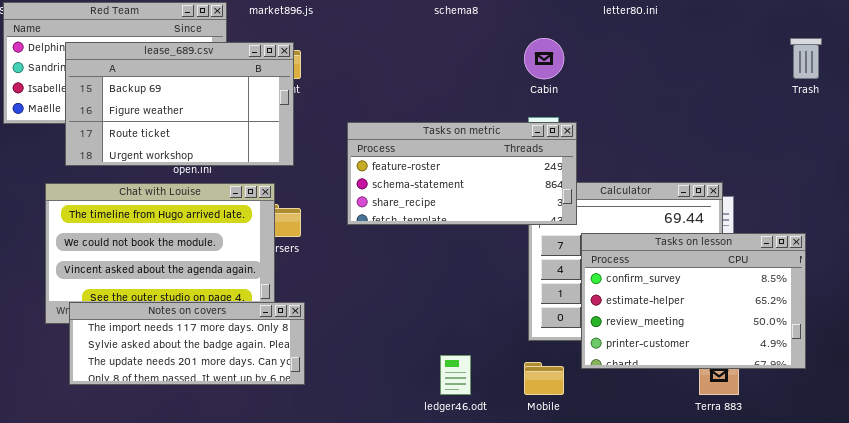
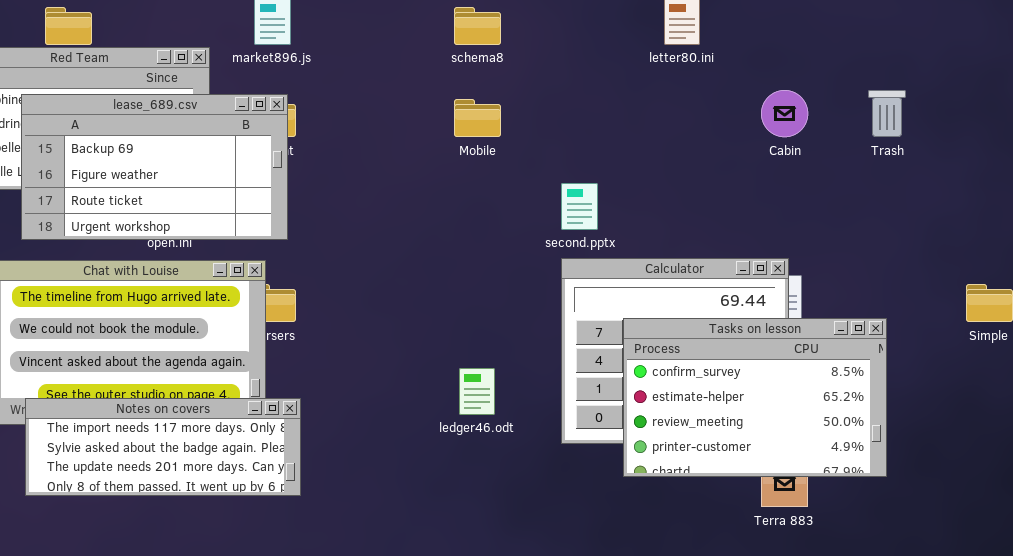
Cabin: [524,38,564,79] -> [761,90,808,137], moved
Tasks on metric: [347,122,577,225] -> none, closed
ledger46.odt: [440,355,471,395] -> [459,368,495,415], moved
Mobile: [524,362,564,395] -> [454,99,501,137], moved

